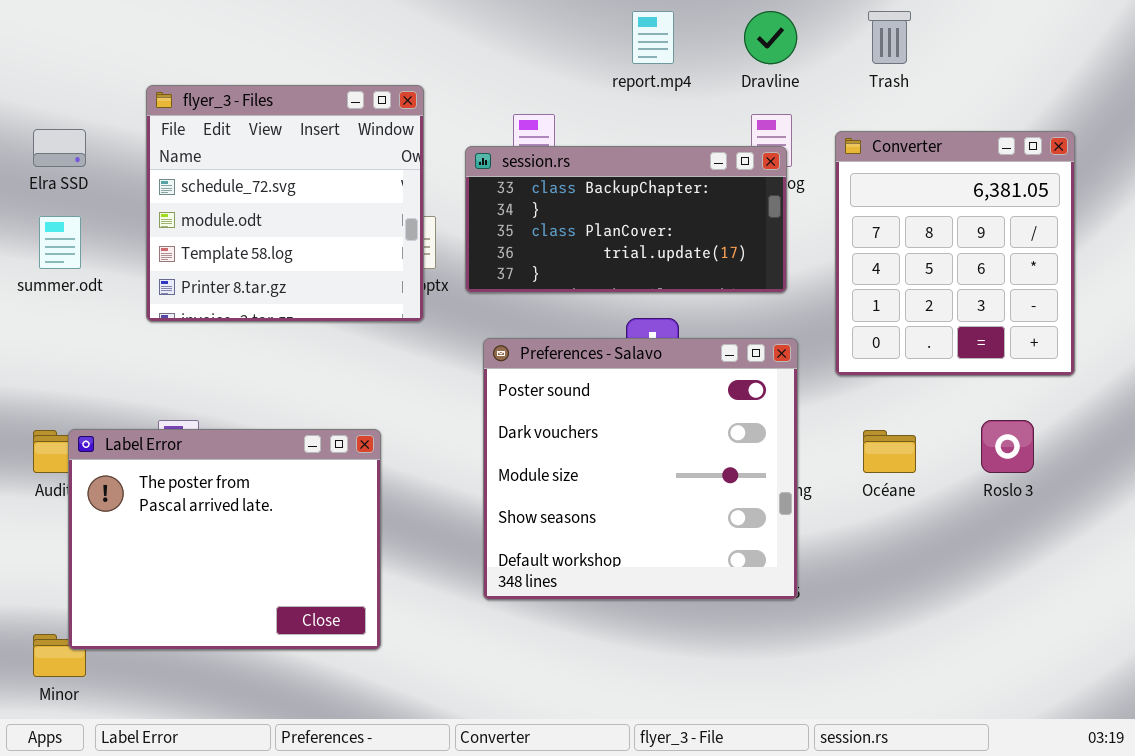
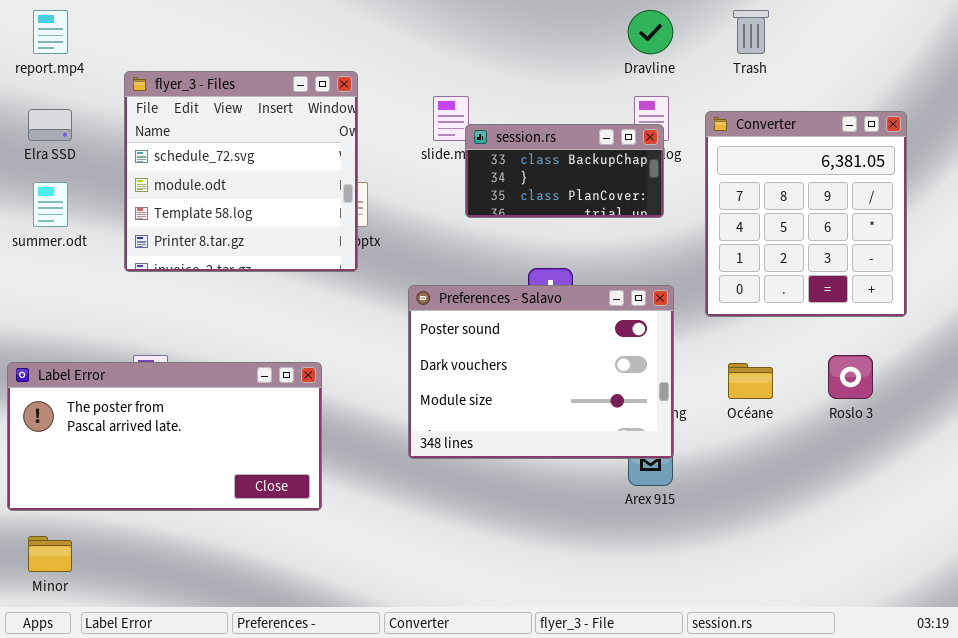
report.mp4: [632,11,674,64] -> [33,10,68,54], moved
session.rs: [465,146,787,293] -> [465,124,664,218], resized
Preferences - Salavo: [483,338,798,600] -> [408,285,674,459], resized
Label Error: [68,429,381,650] -> [7,362,322,511], resized

